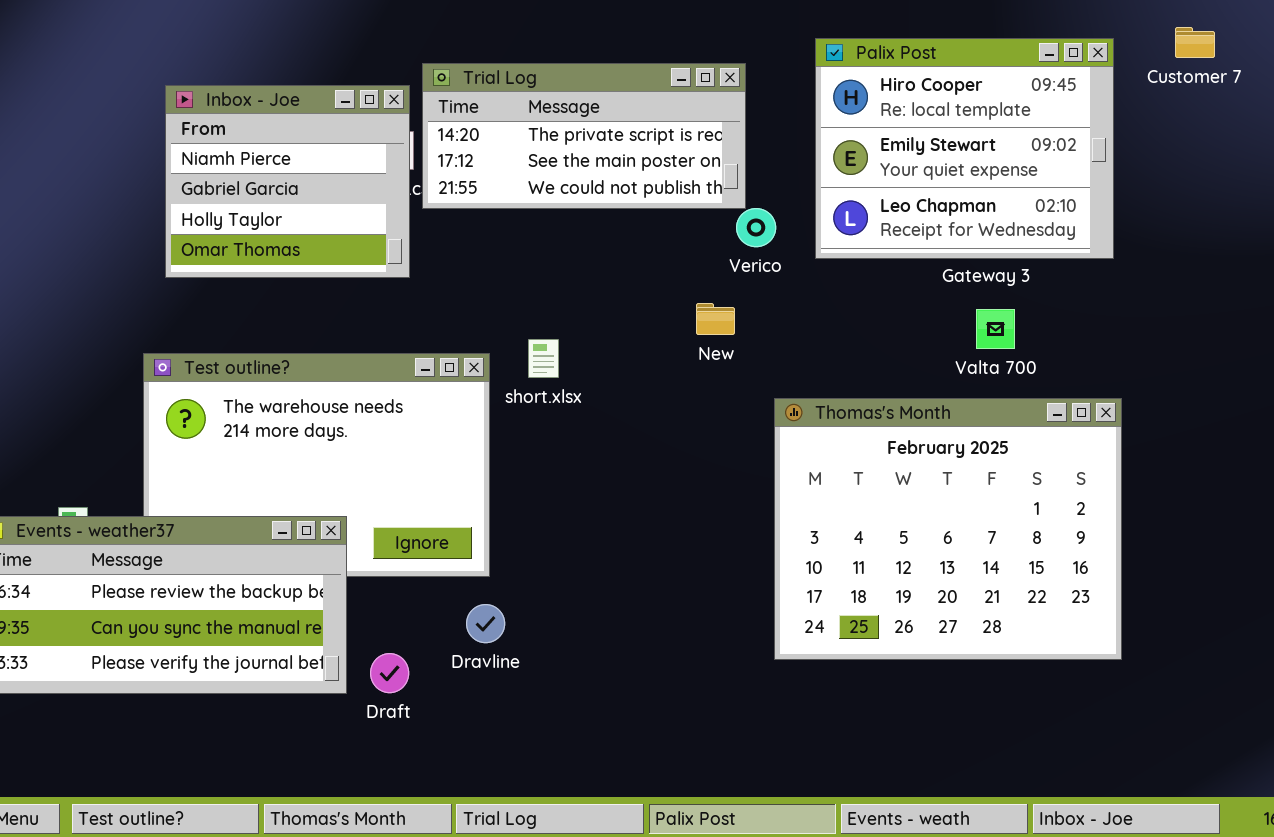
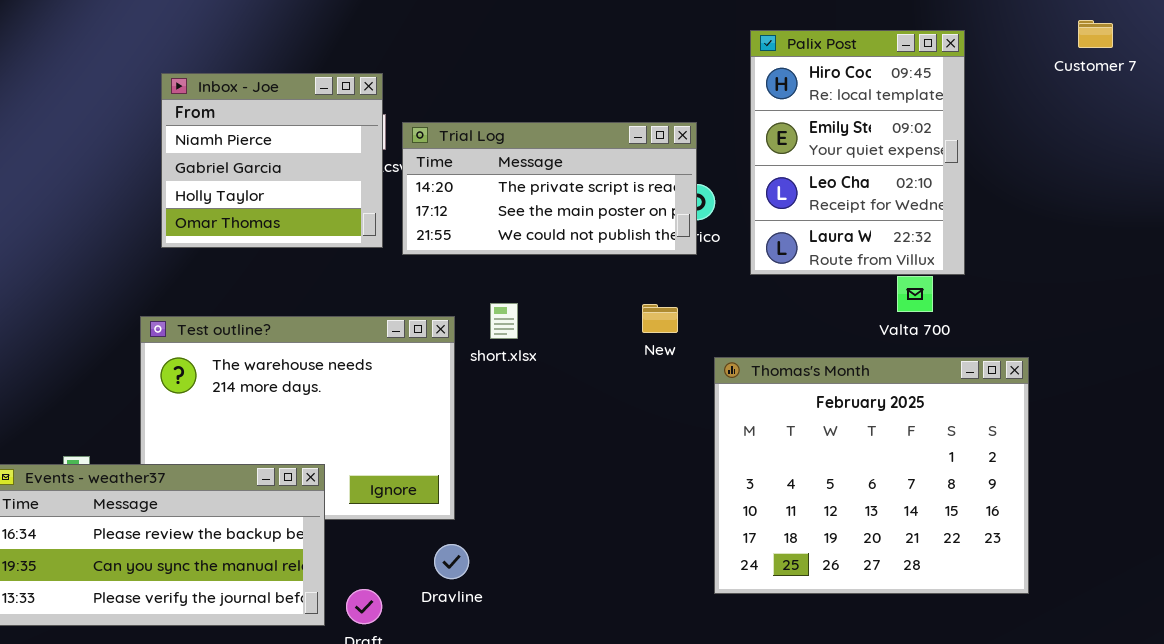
Palix Post: [815,38,1114,259] -> [750,30,965,275], resized
Trial Log: [422,63,746,209] -> [402,122,697,255], moved
New: [696,303,735,335] -> [642,304,678,333], moved

